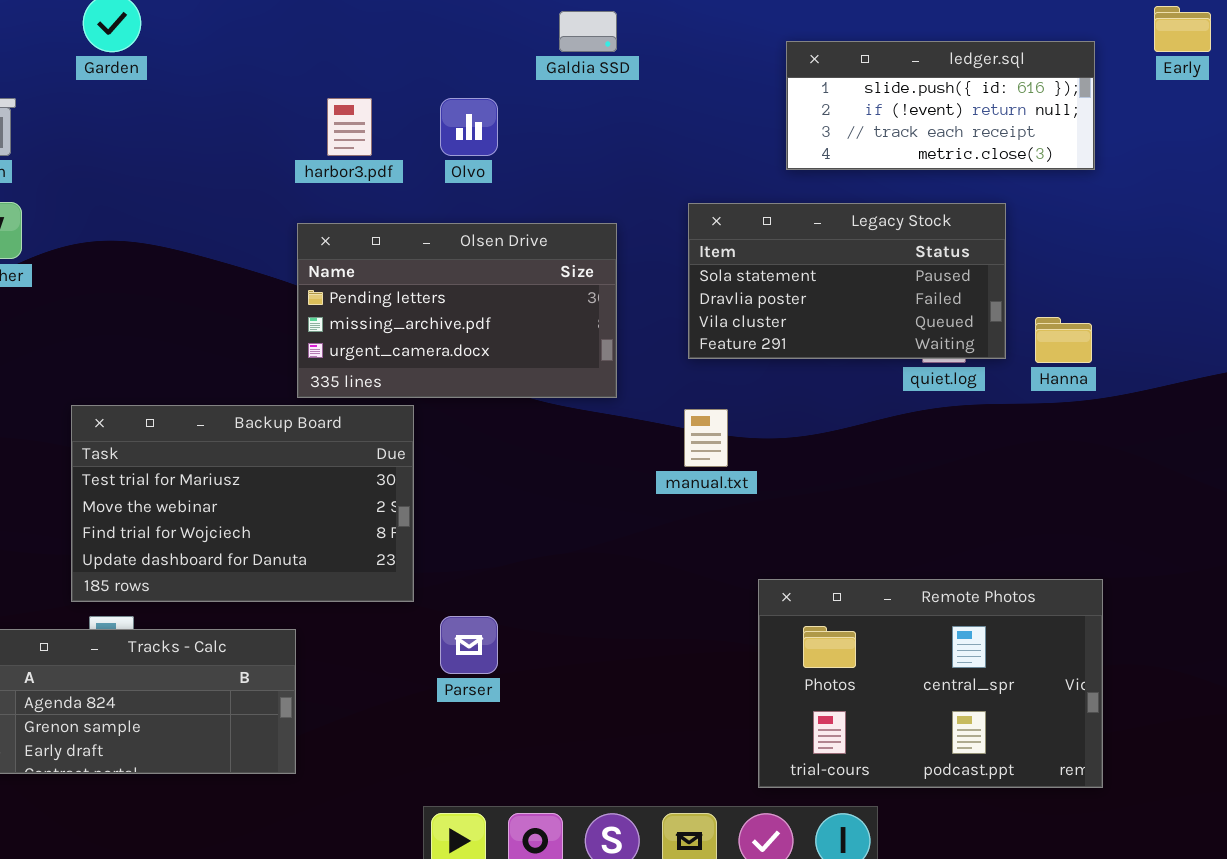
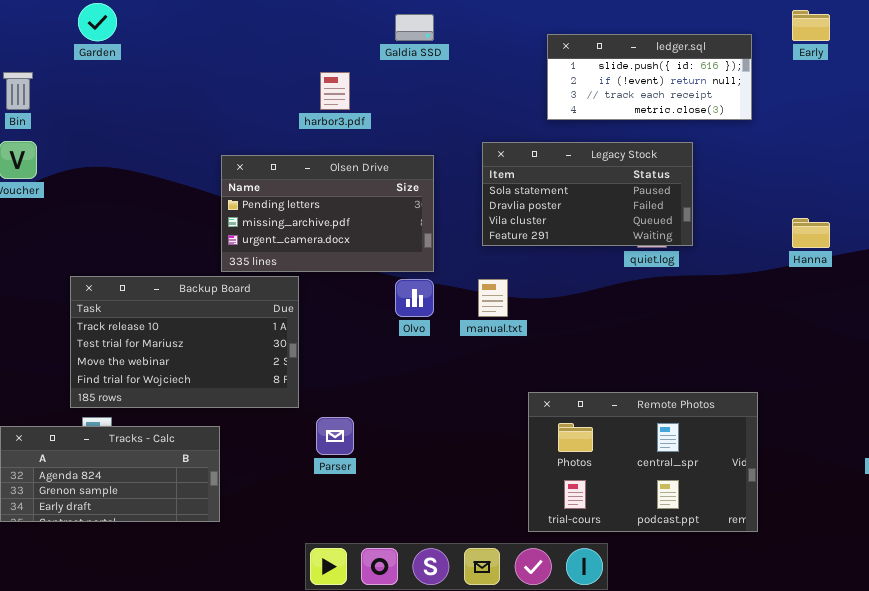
harbor3.pdf: [327,98,372,156] -> [320,72,350,110], moved
Olvo: [440,98,498,156] -> [395,279,434,317], moved
Hanna: [1035,317,1092,363] -> [792,218,830,248], moved
Backup Board: [71,405,414,602] -> [70,276,299,408], scrolled up 1 row

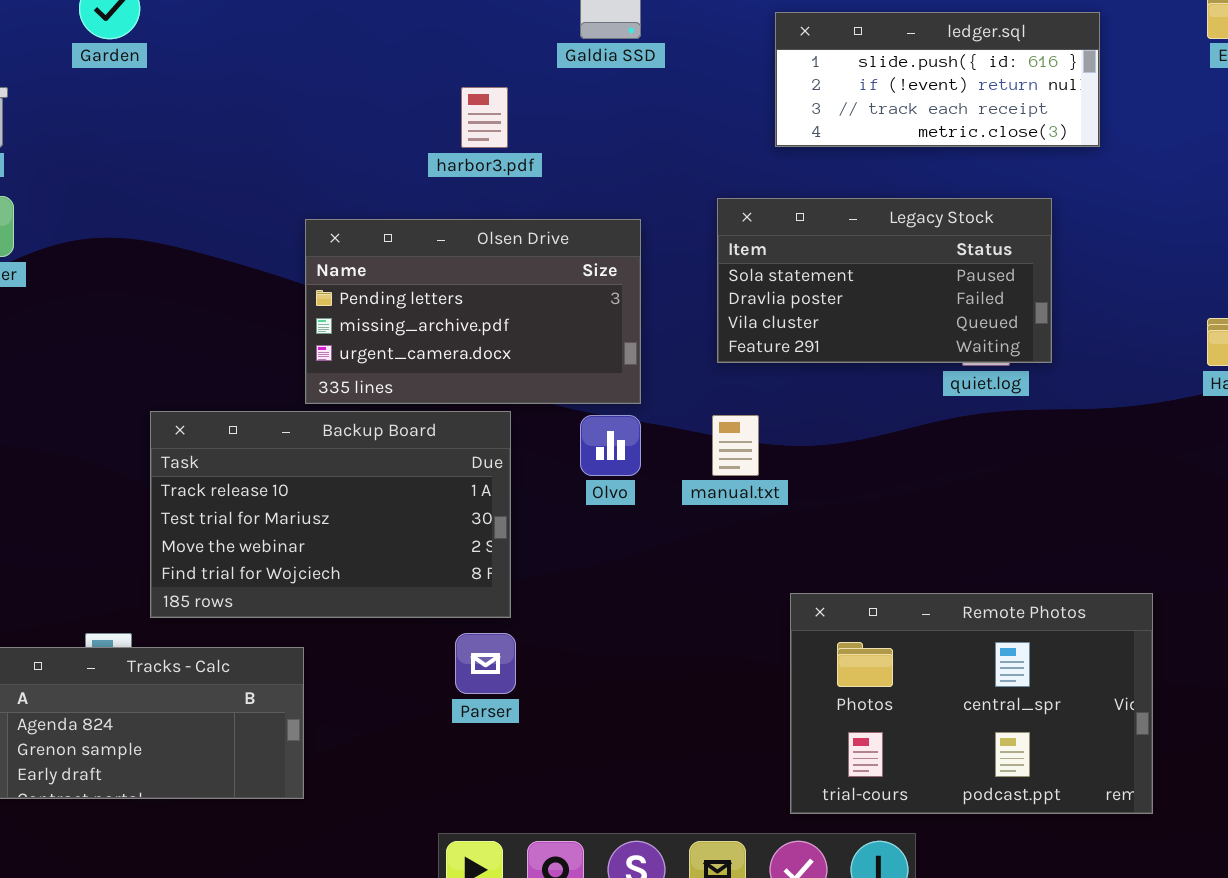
ledger.sql: [547,34,752,120] -> [775,12,1100,147], moved
Backup Board: [70,276,299,408] -> [150,411,511,618], moved

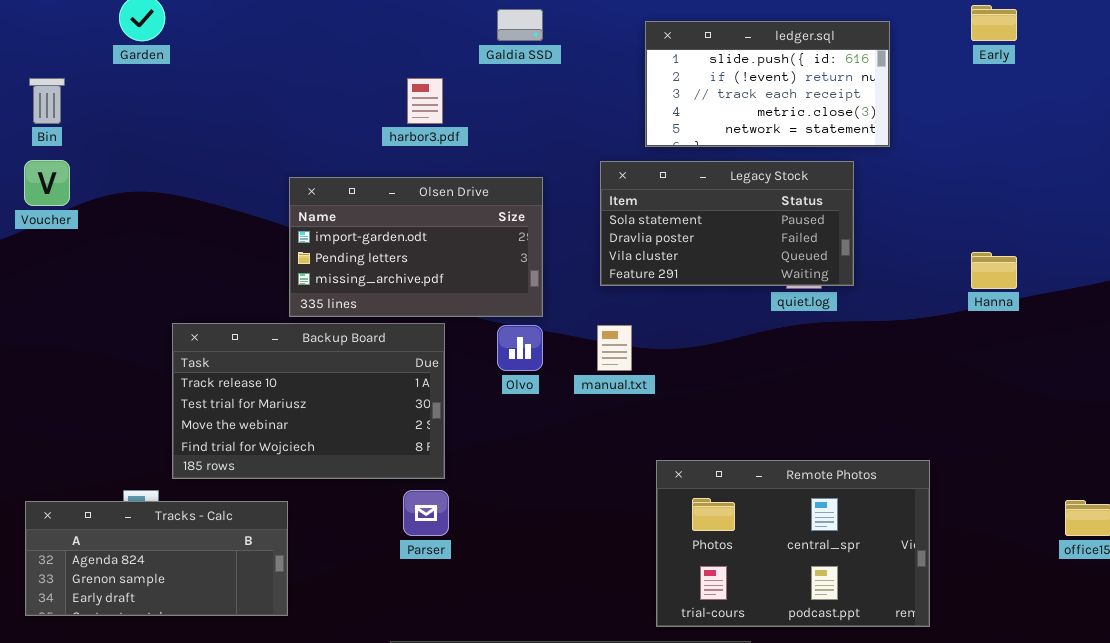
ledger.sql: [775,12,1100,147] -> [645,21,890,147], resized
Olsen Drive: [305,219,641,404] -> [289,177,543,317], scrolled up 1 row

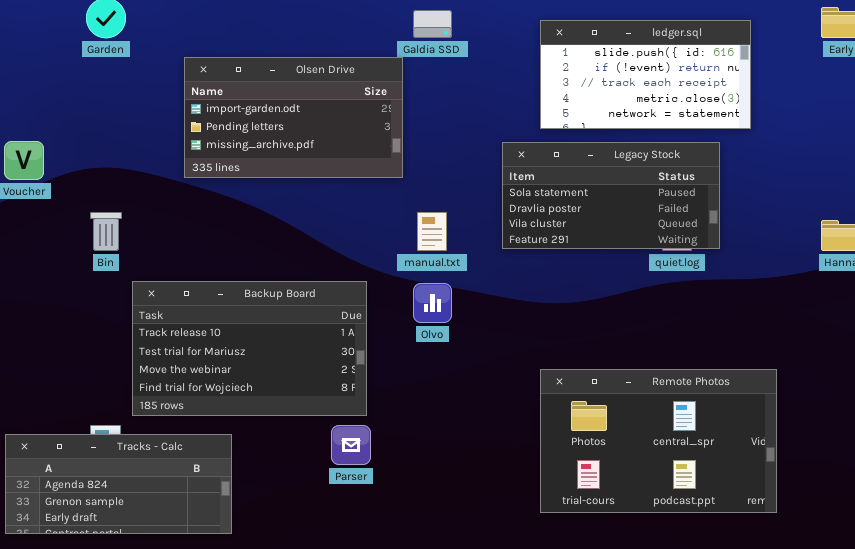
Bin: [29,78,65,124] -> [90,212,122,251], moved
Olsen Drive: [289,177,543,317] -> [184,57,403,178], moved
manual.txt: [597,325,632,371] -> [417,212,447,251], moved
Remote Photos: [656,460,930,627] -> [540,369,777,513], moved

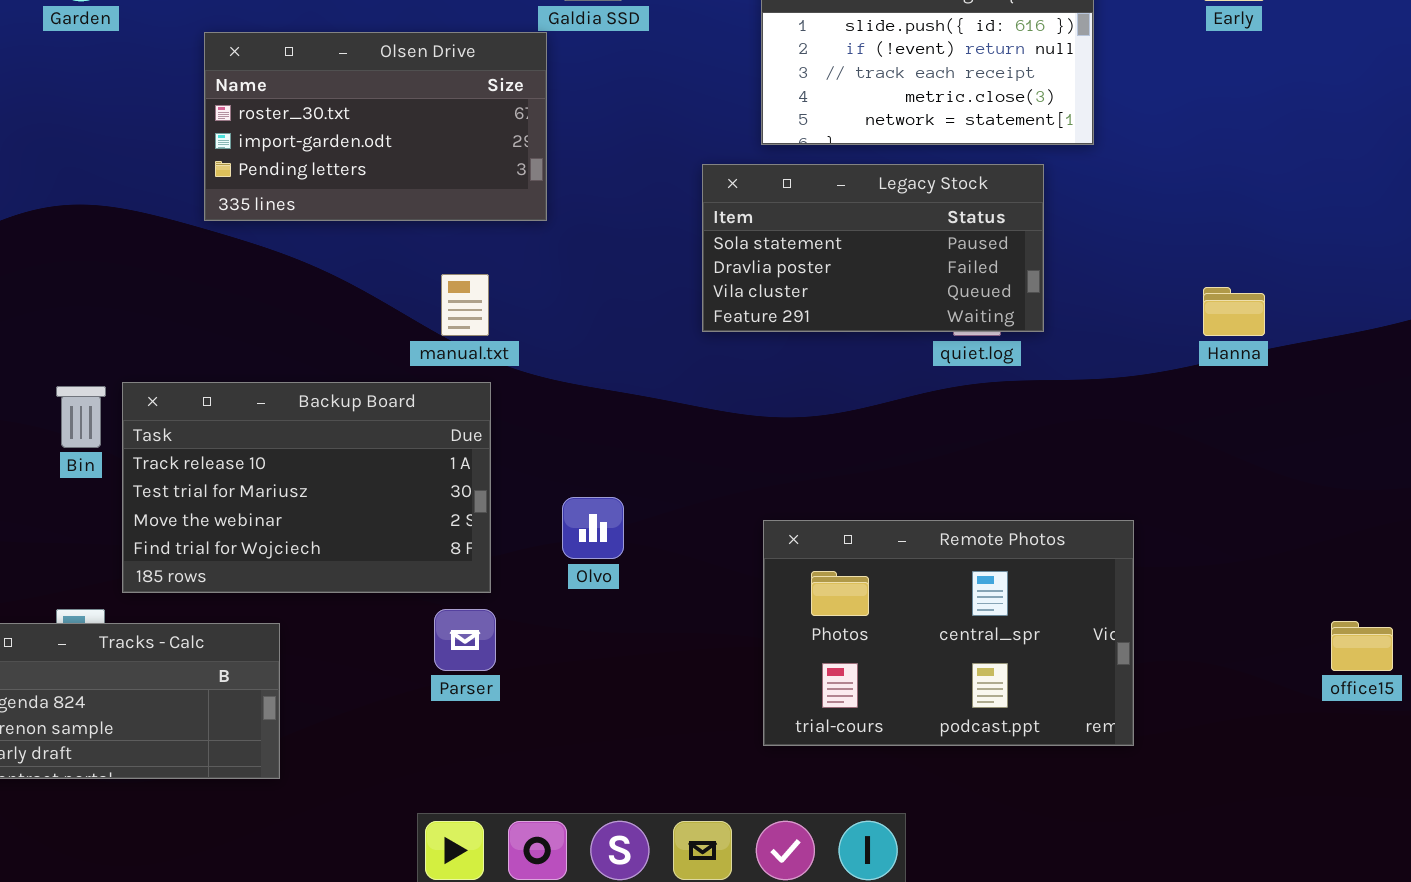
Olsen Drive: [184,57,403,178] -> [204,32,547,221], scrolled up 1 row
Bin: [90,212,122,251] -> [56,386,106,448], moved
manual.txt: [417,212,447,251] -> [441,274,489,336], moved
Olvo: [413,283,452,323] -> [562,497,624,559], moved

